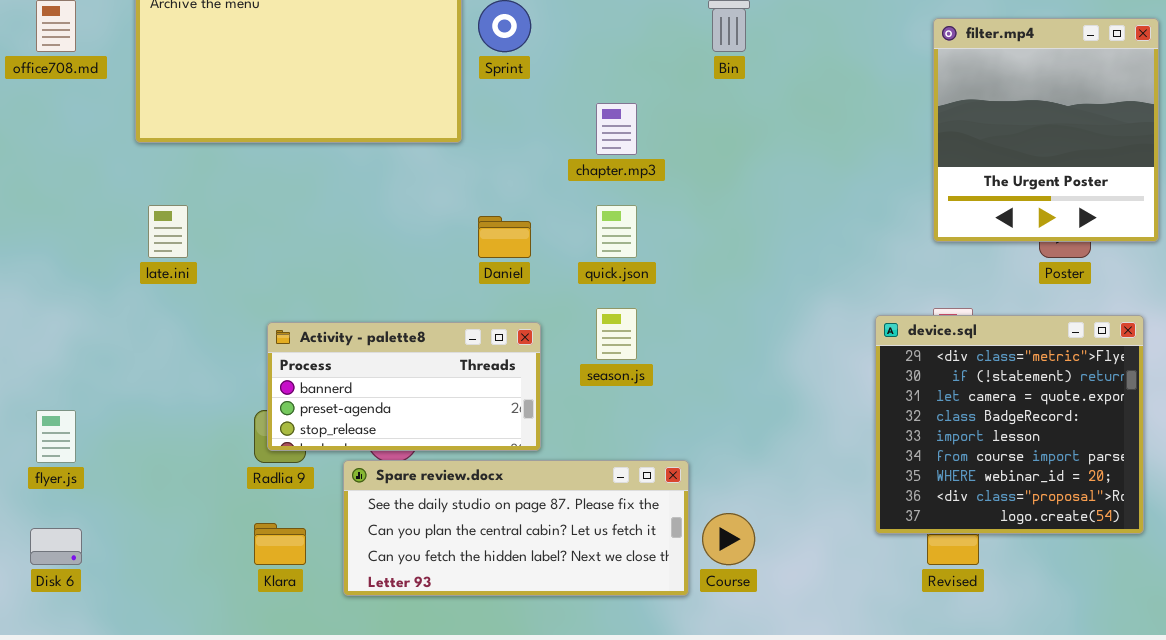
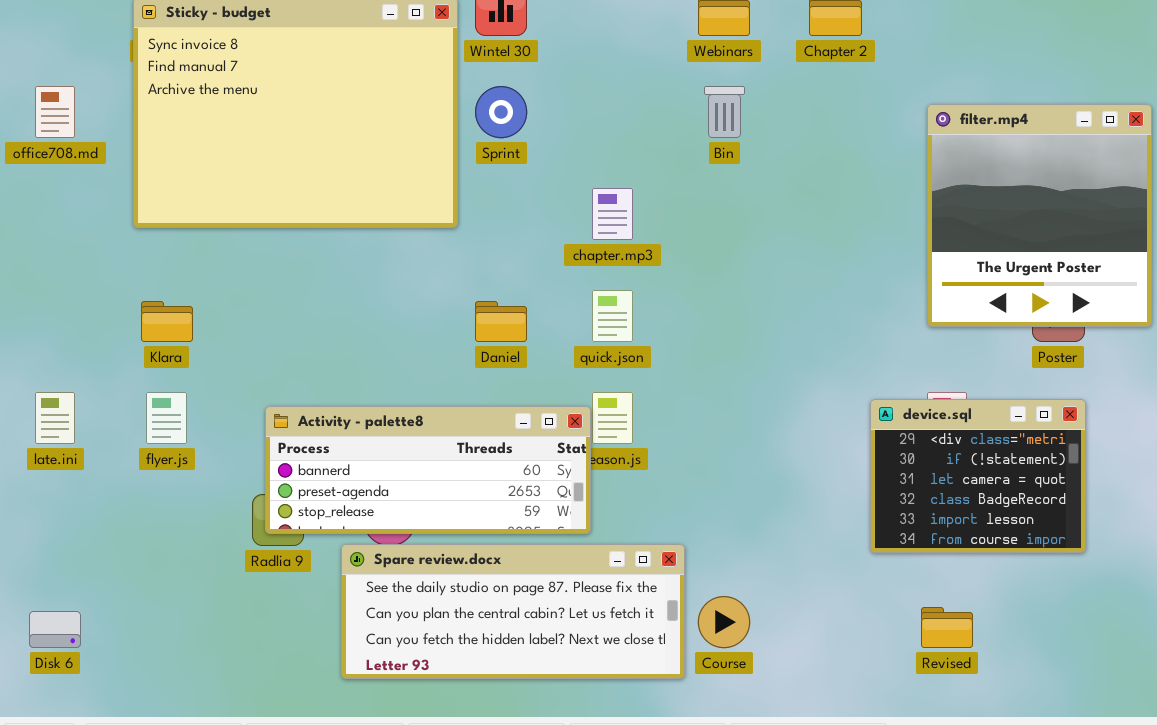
late.ini: [148,205,188,258] -> [35,392,75,444], moved
device.sql: [875,315,1144,534] -> [870,399,1086,553], resized
Activity - palette8: [267,322,541,451] -> [265,406,591,534], resized
flyer.js: [36,410,76,463] -> [146,392,187,444], moved
Klara: [254,523,306,565] -> [141,301,193,342], moved

